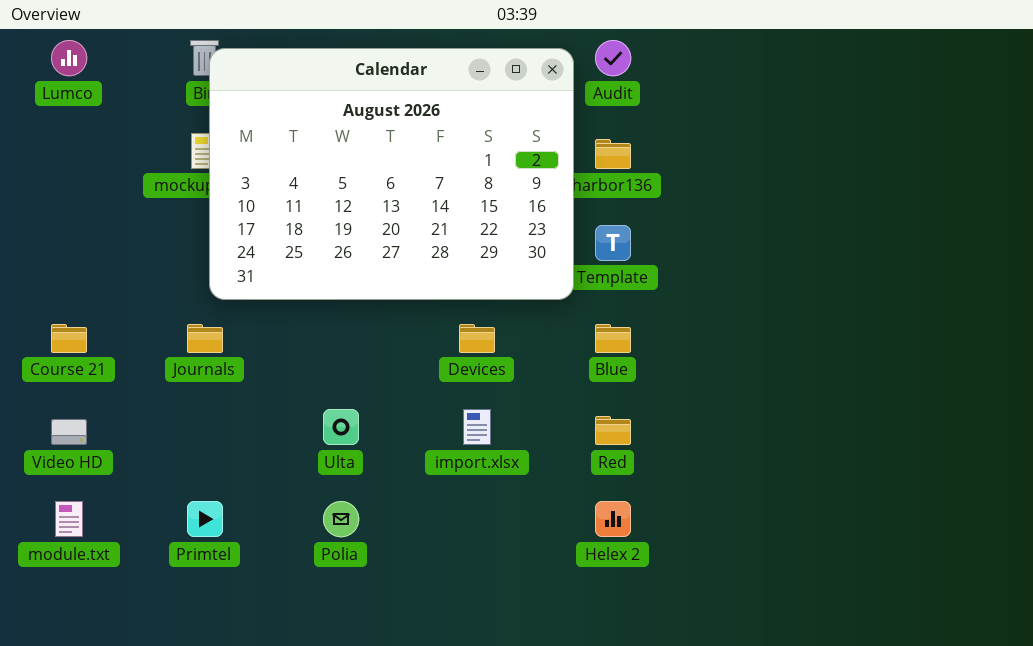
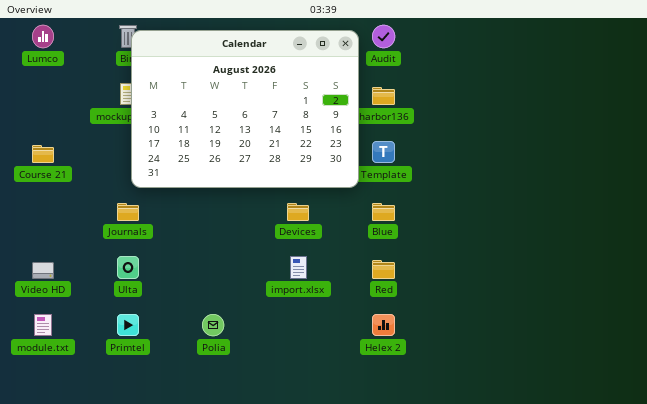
Course 21: [51,324,87,353] -> [32,145,54,163], moved
Ulta: [323,409,359,445] -> [117,256,139,279], moved

